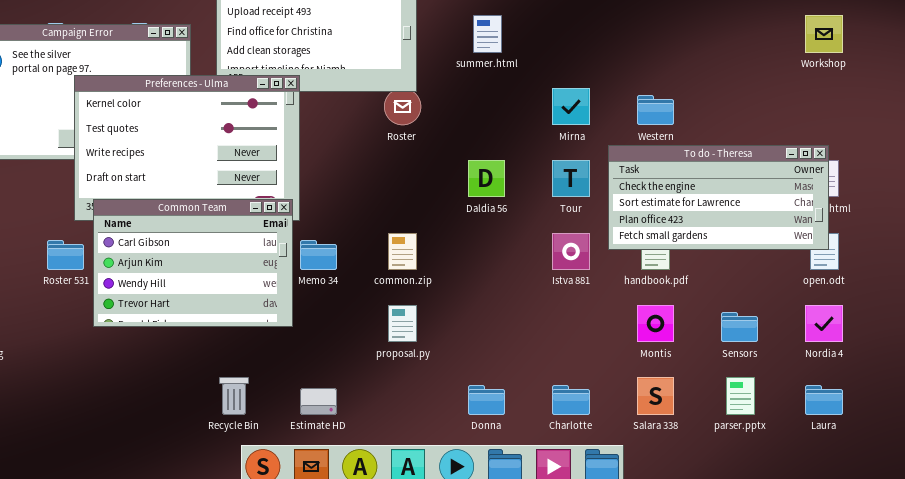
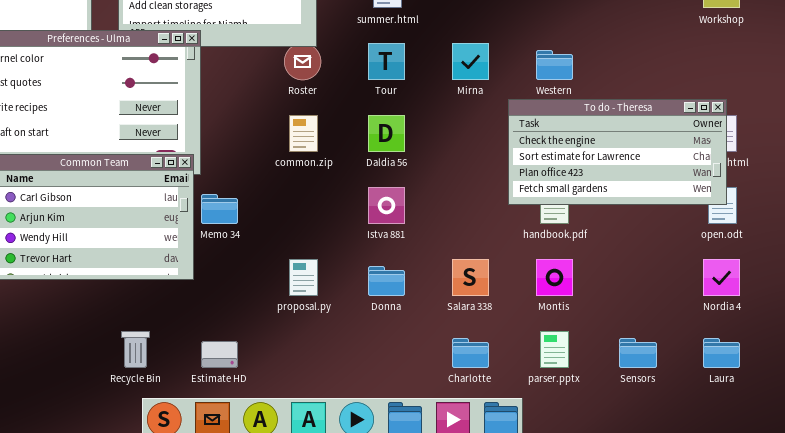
Tour: [552,160,590,197] -> [368,43,405,80], moved
common.zip: [388,233,417,270] -> [289,115,318,152], moved
Istva 881: [552,233,590,270] -> [368,187,405,224], moved
Sensors: [721,312,758,342] -> [619,338,657,368], moved
Salara 338: [637,377,674,415] -> [452,259,489,296], moved
parser.pptx: [726,377,755,415] -> [540,331,569,368], moved
Donna: [468,385,505,415] -> [368,266,405,296], moved

